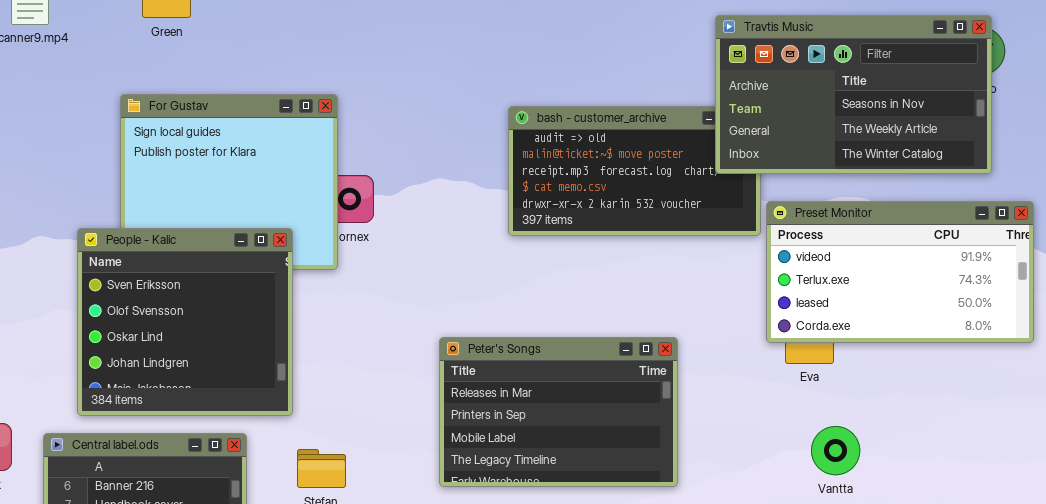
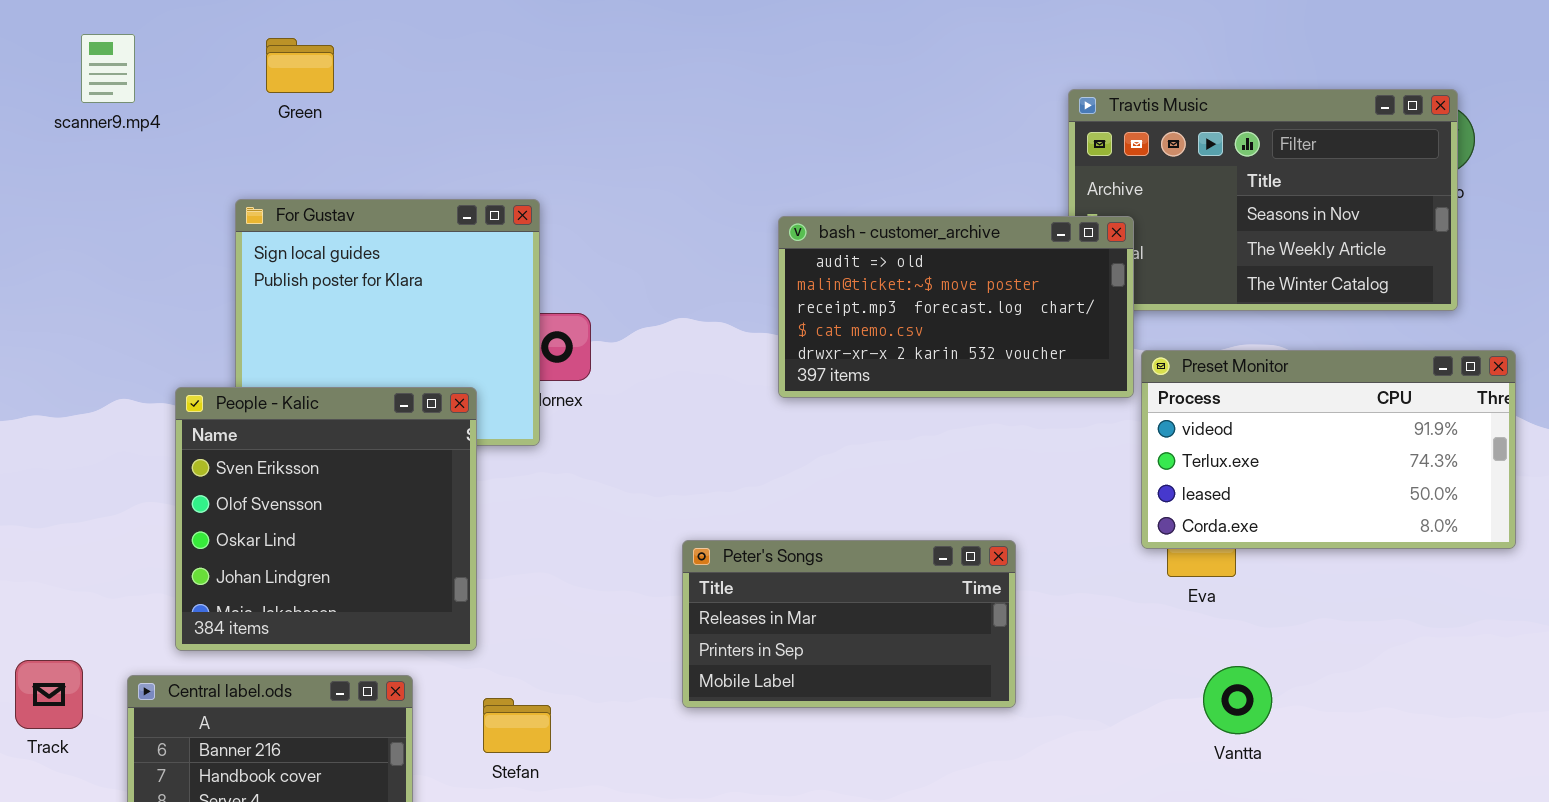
bash - customer_archive: [508,106,761,236] -> [778,216,1134,398], raised
Peter's Songs: [439,337,678,487] -> [682,540,1016,708], resized

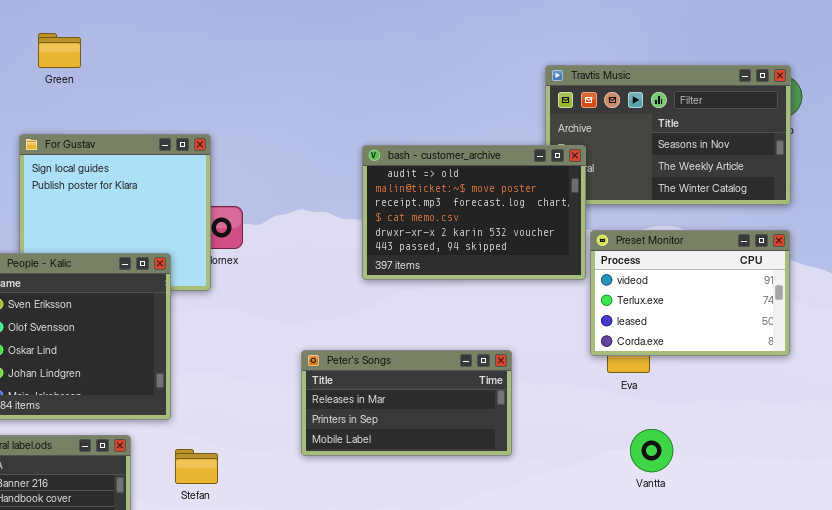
bash - customer_archive: [778,216,1134,398] -> [362,145,586,280], resized
Preset Monitor: [1141,350,1516,549] -> [590,230,790,356], resized

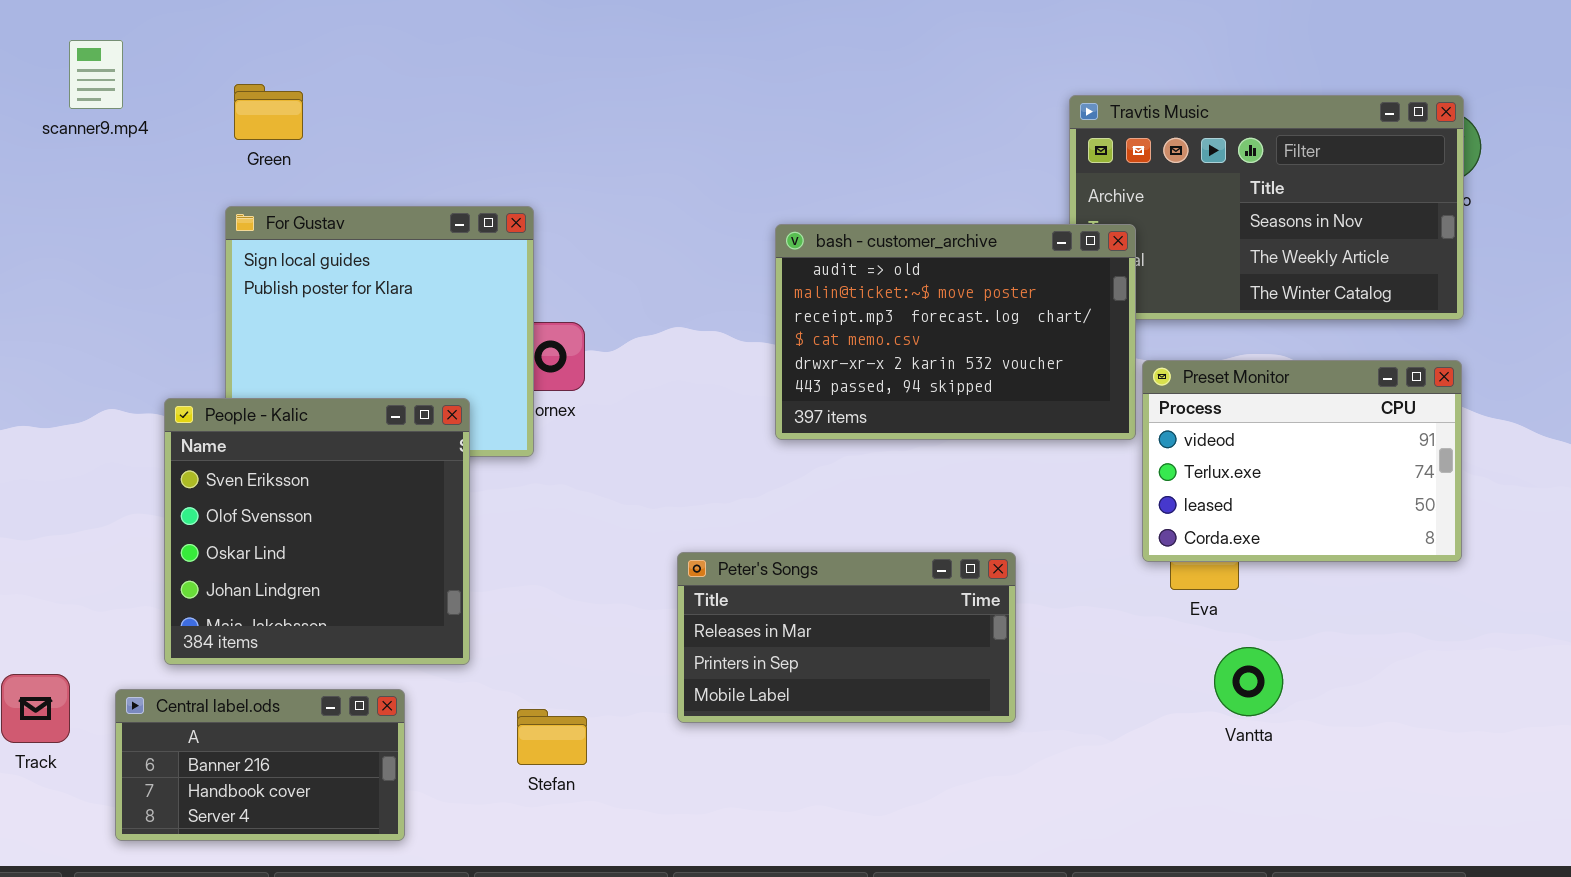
Green: [38,33,81,68] -> [234,84,303,140], moved
Vantta: [630,429,673,472] -> [1214,647,1283,716], moved
Stefan: [175,449,218,484] -> [517,709,587,765], moved

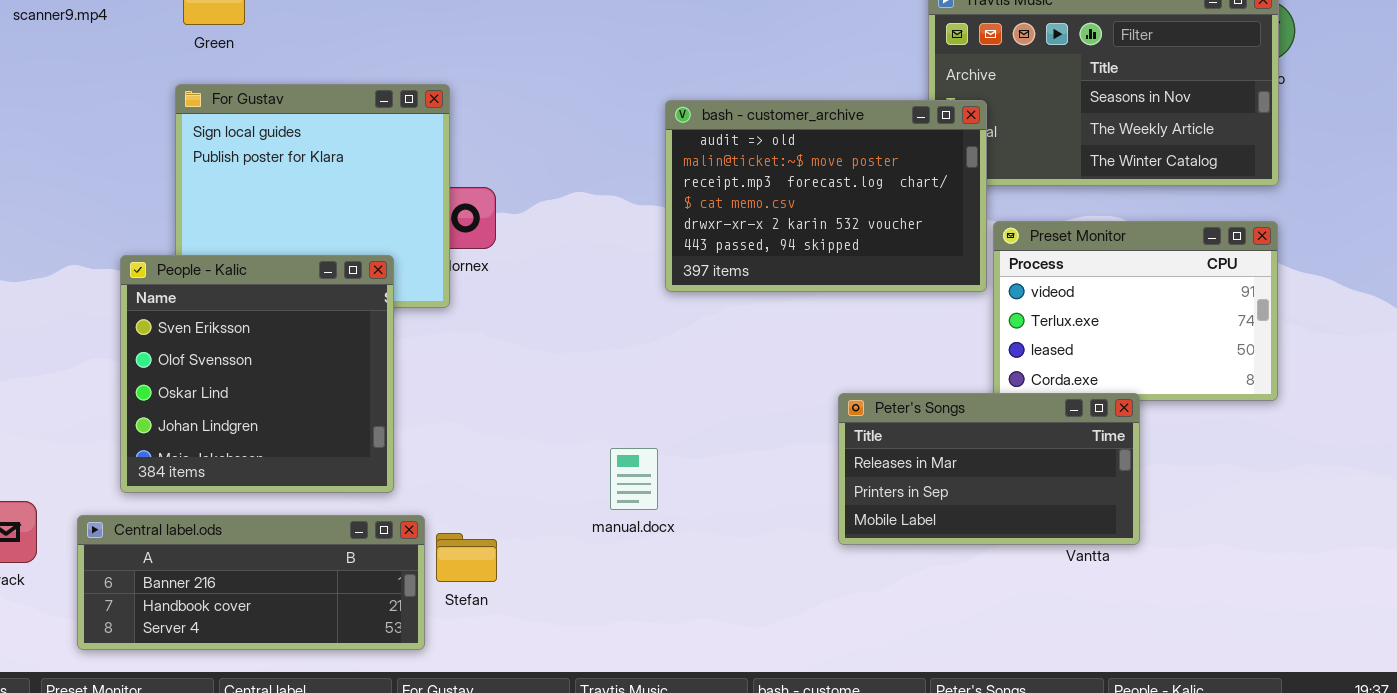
Peter's Songs: [677,552,1016,723] -> [838,393,1140,545], moved
Central label.ods: [115,689,405,841] -> [77,515,425,650], resized

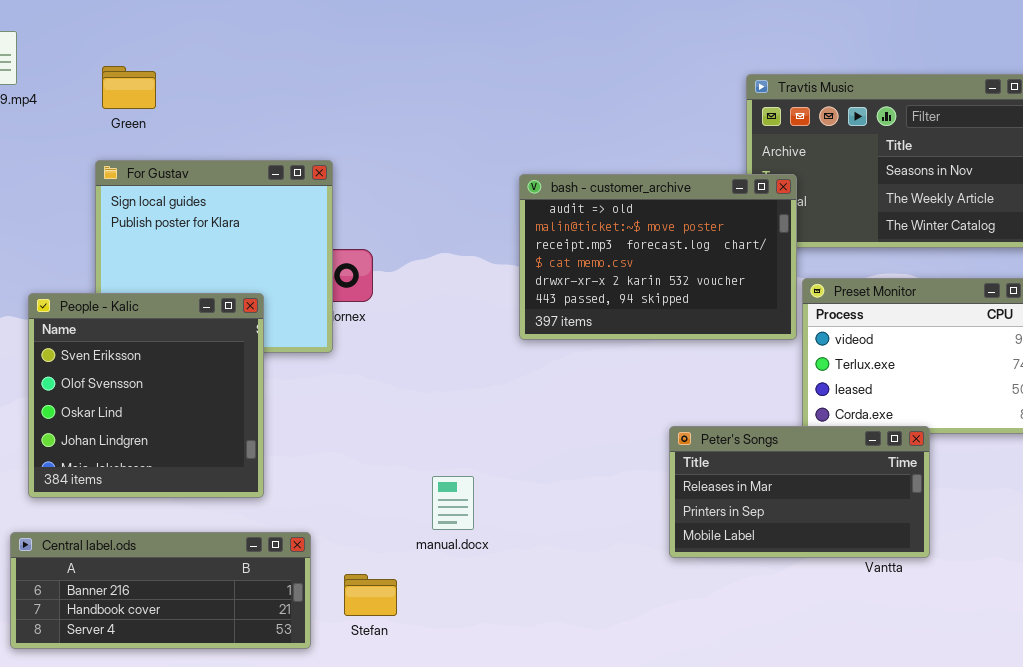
People - Kalic: [120,255,394,493] -> [28,293,264,498], moved
manual.docx: [610,448,658,510] -> [432,476,474,530], moved
Stefan: [436,533,497,582] -> [344,574,397,616], moved

